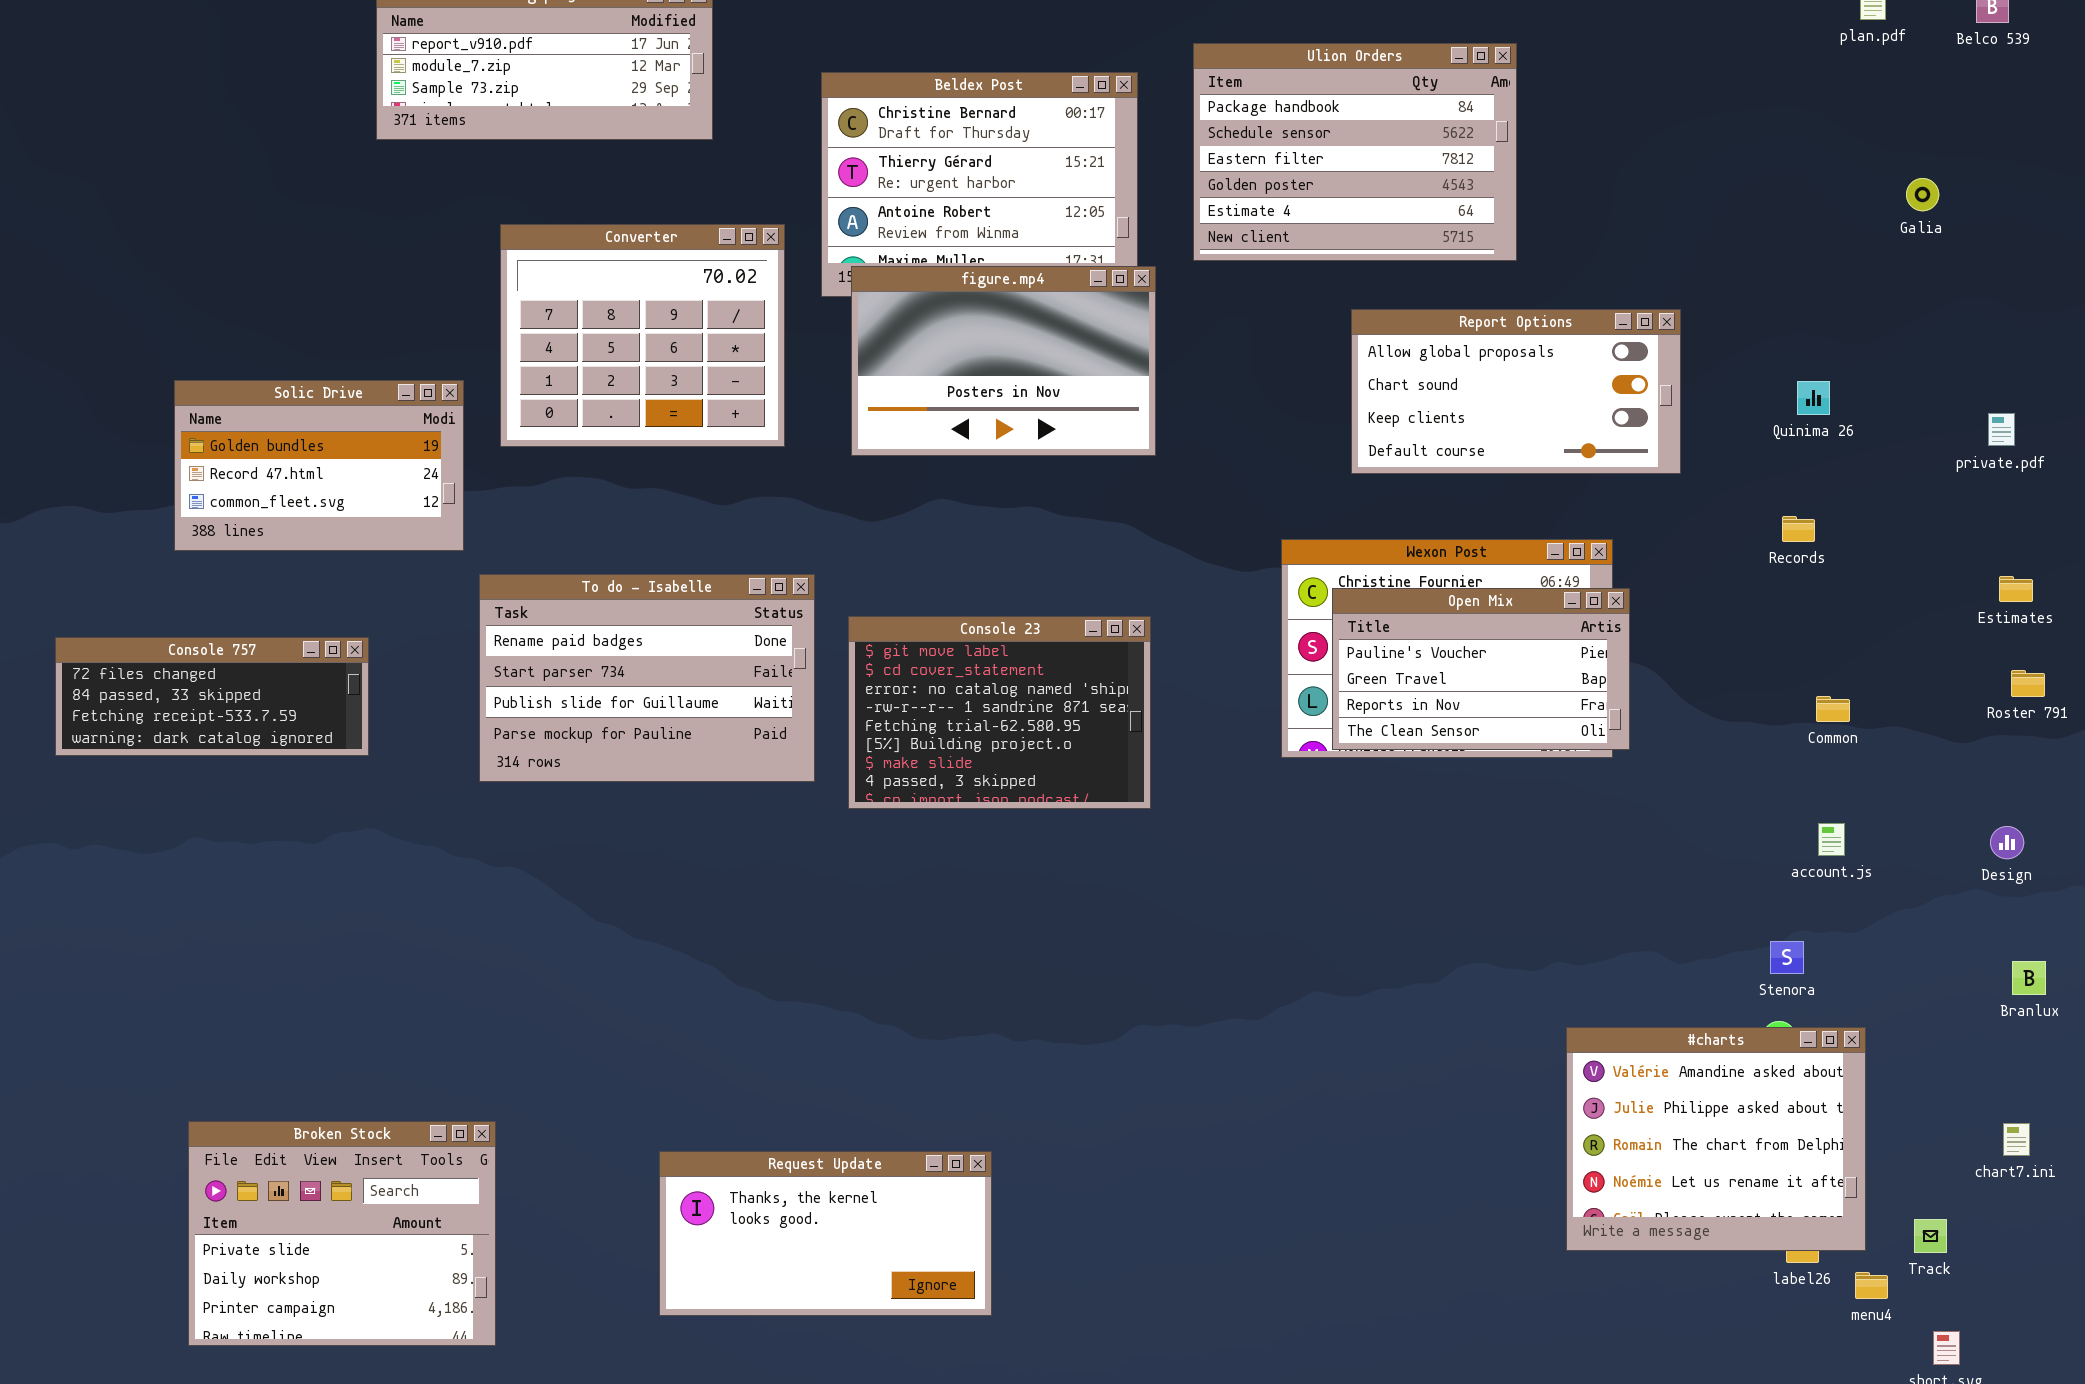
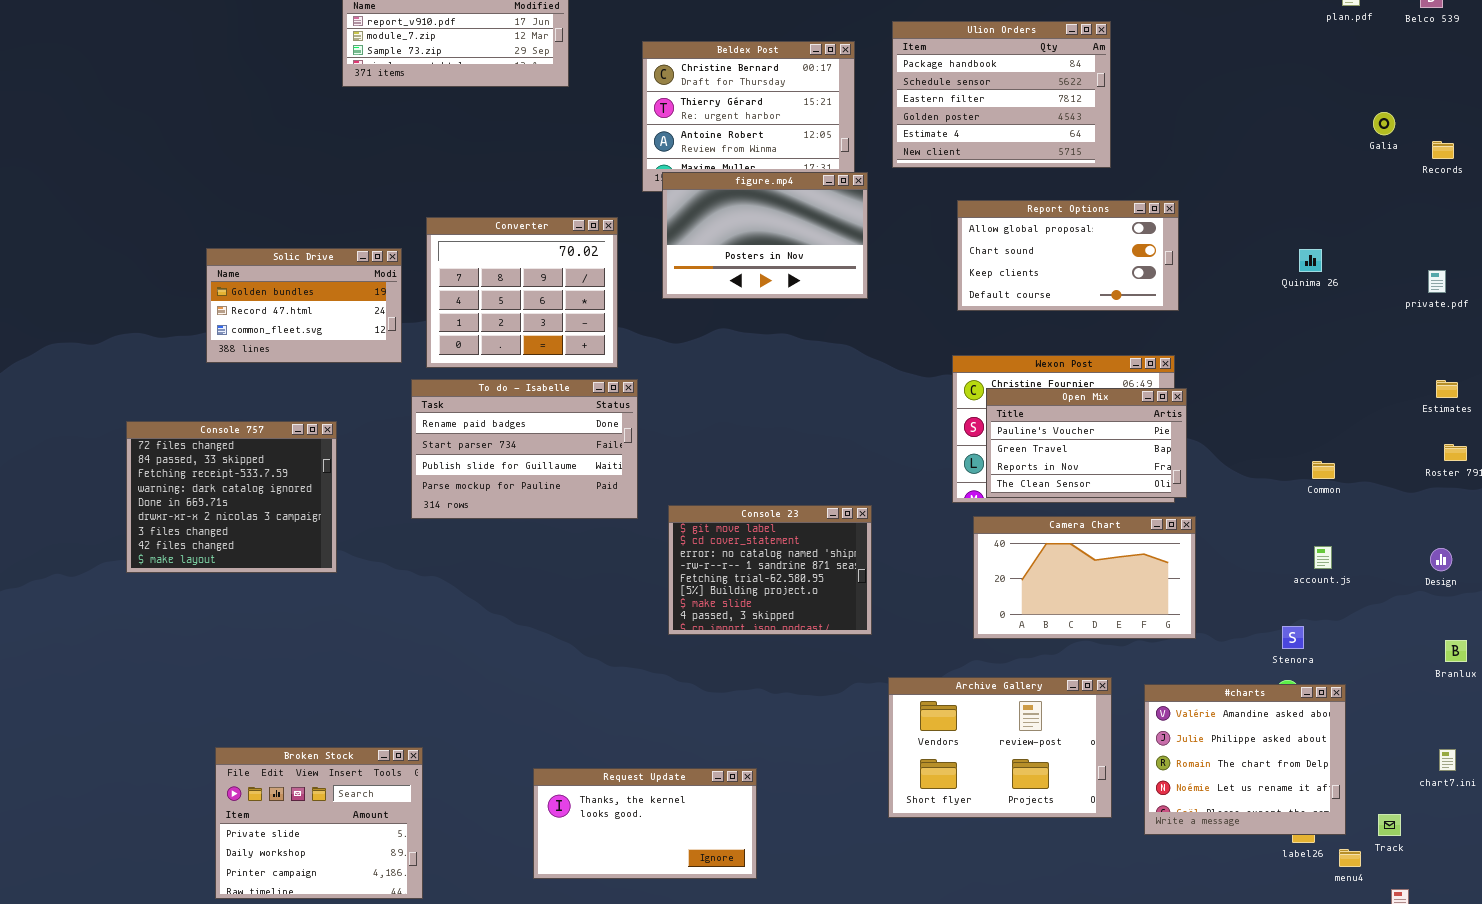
Converter: [500,224,785,447] -> [426,217,618,368], moved
Report Options: [1351,309,1681,474] -> [957,200,1179,311], moved
Records: [1782,516,1815,542] -> [1432,141,1454,159], moved
Console 23: [848,616,1151,809] -> [668,505,872,635], moved
Console 757: [55,637,369,756] -> [126,421,337,573], resized
Camera Chart: none -> [973,516,1196,639], opened
Archive Gallery: none -> [888,677,1112,818], opened

